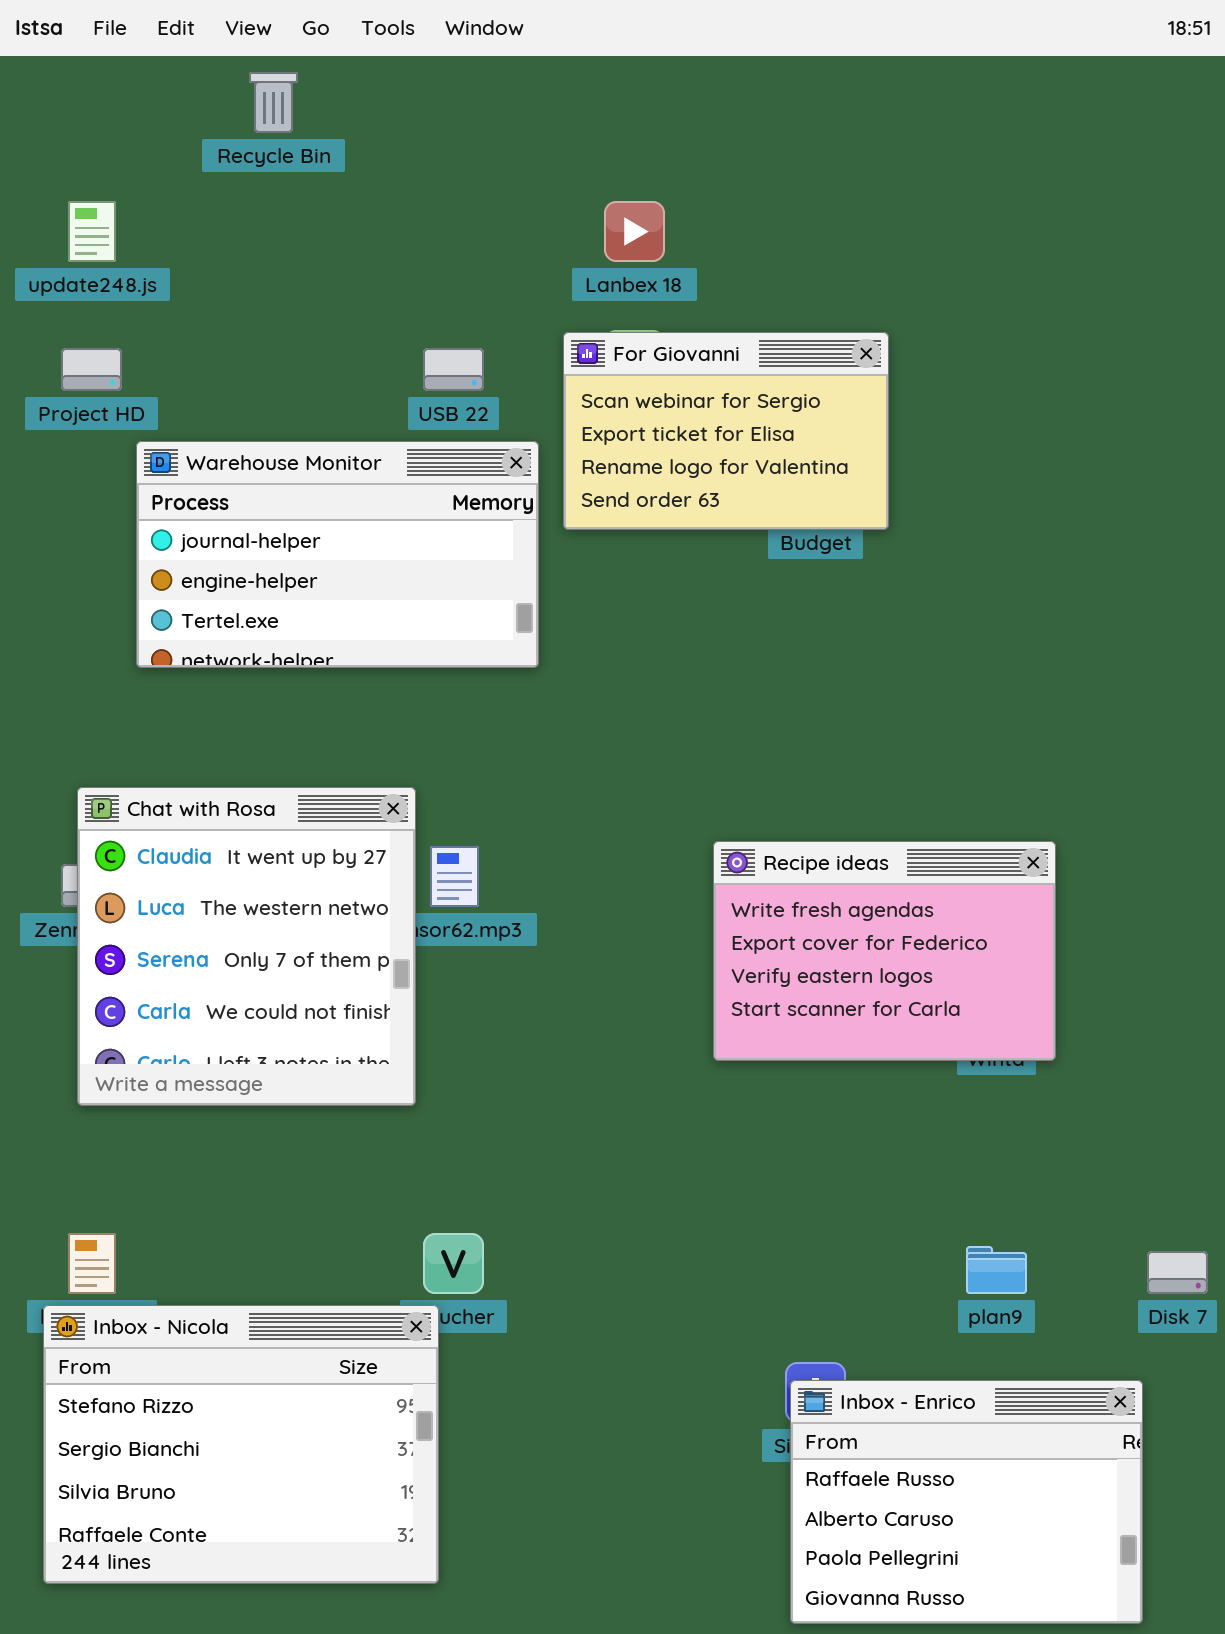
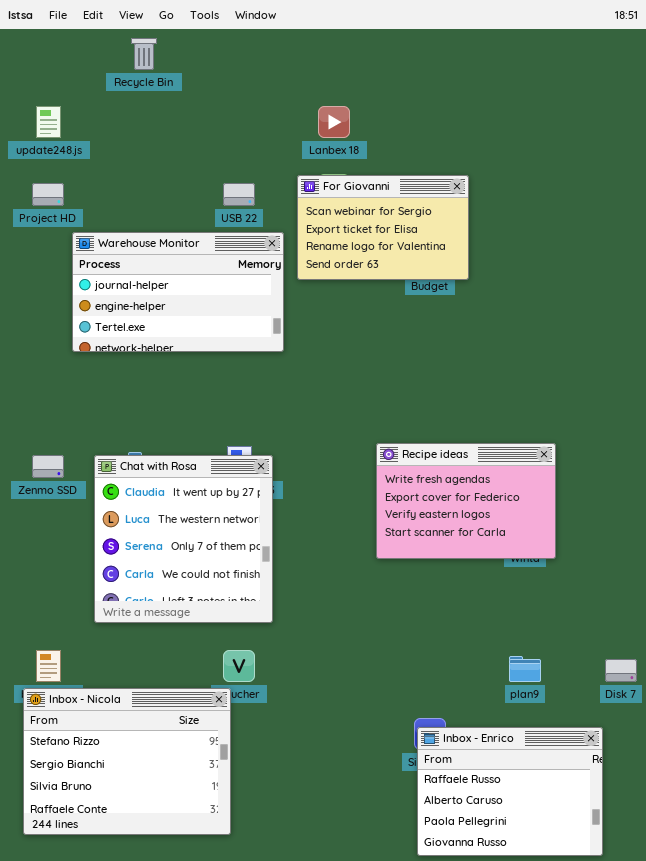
Chat with Rosa: [77,787,416,1106] -> [94,455,273,623], moved

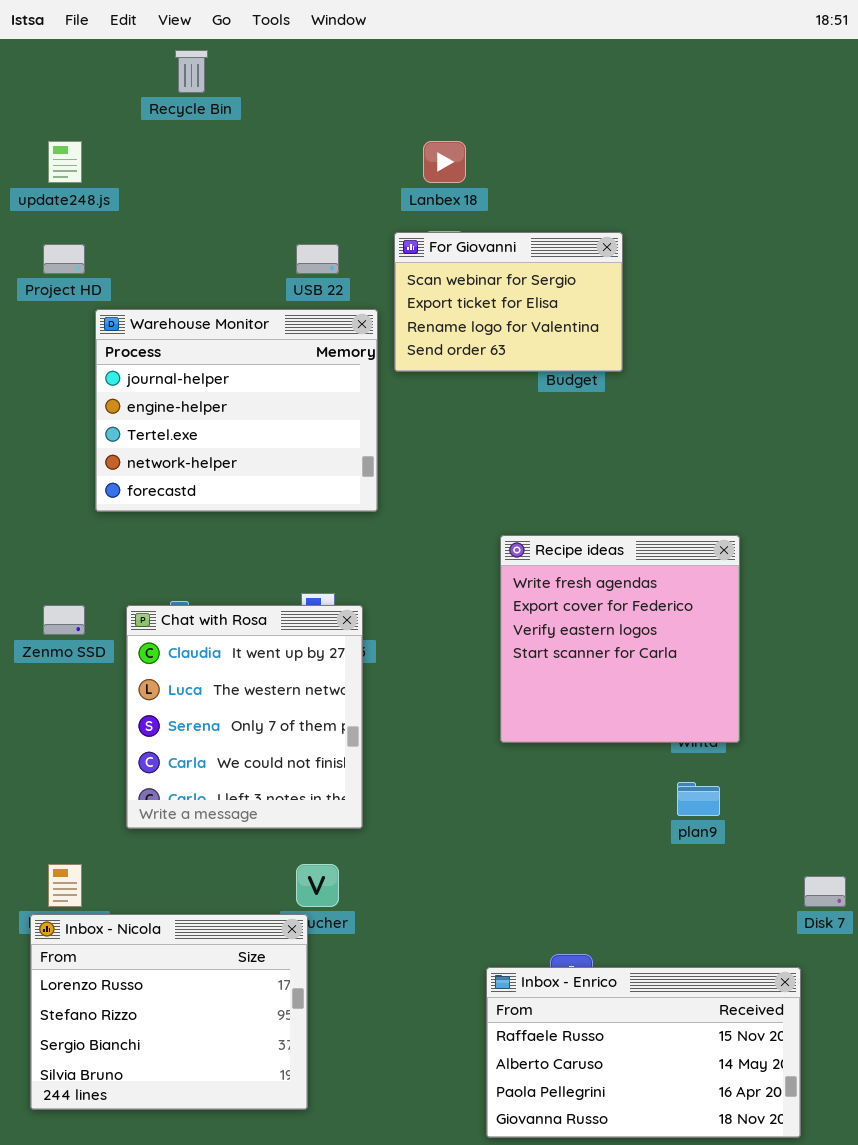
Warehouse Monitor: [72,232,284,352] -> [95,309,378,512], resized
Recipe ideas: [376,443,556,559] -> [500,535,740,743], resized
plan9: [509,656,541,682] -> [677,782,720,816], moved
Inbox - Nicola: [23,688,231,835] -> [30,914,308,1110], scrolled up 1 row
Inbox - Enrico: [417,727,603,856] -> [486,967,801,1138], resized

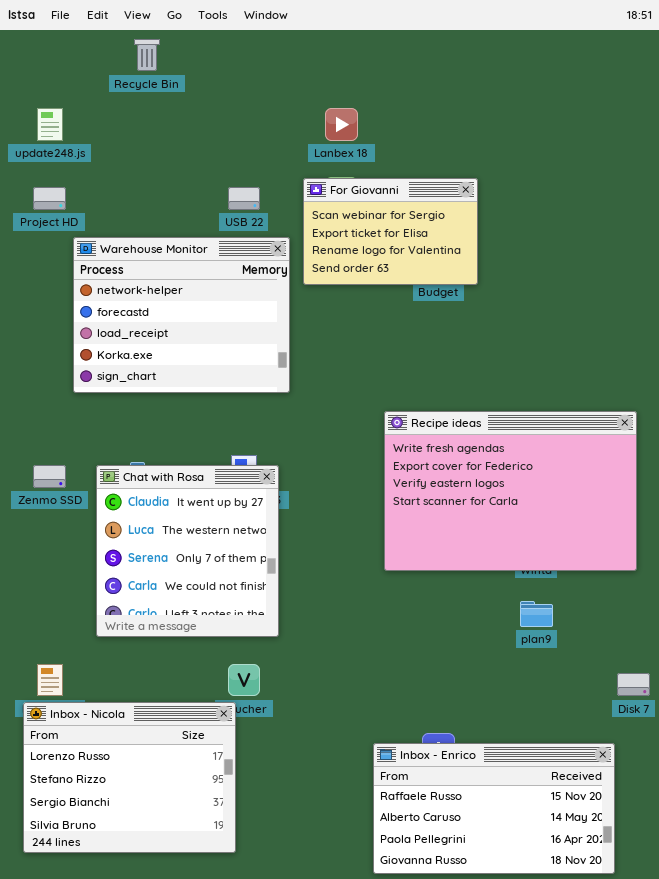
Warehouse Monitor: [95,309,378,512] -> [73,237,290,393], scrolled down 3 rows
Recipe ideas: [500,535,740,743] -> [384,411,637,571], resized

